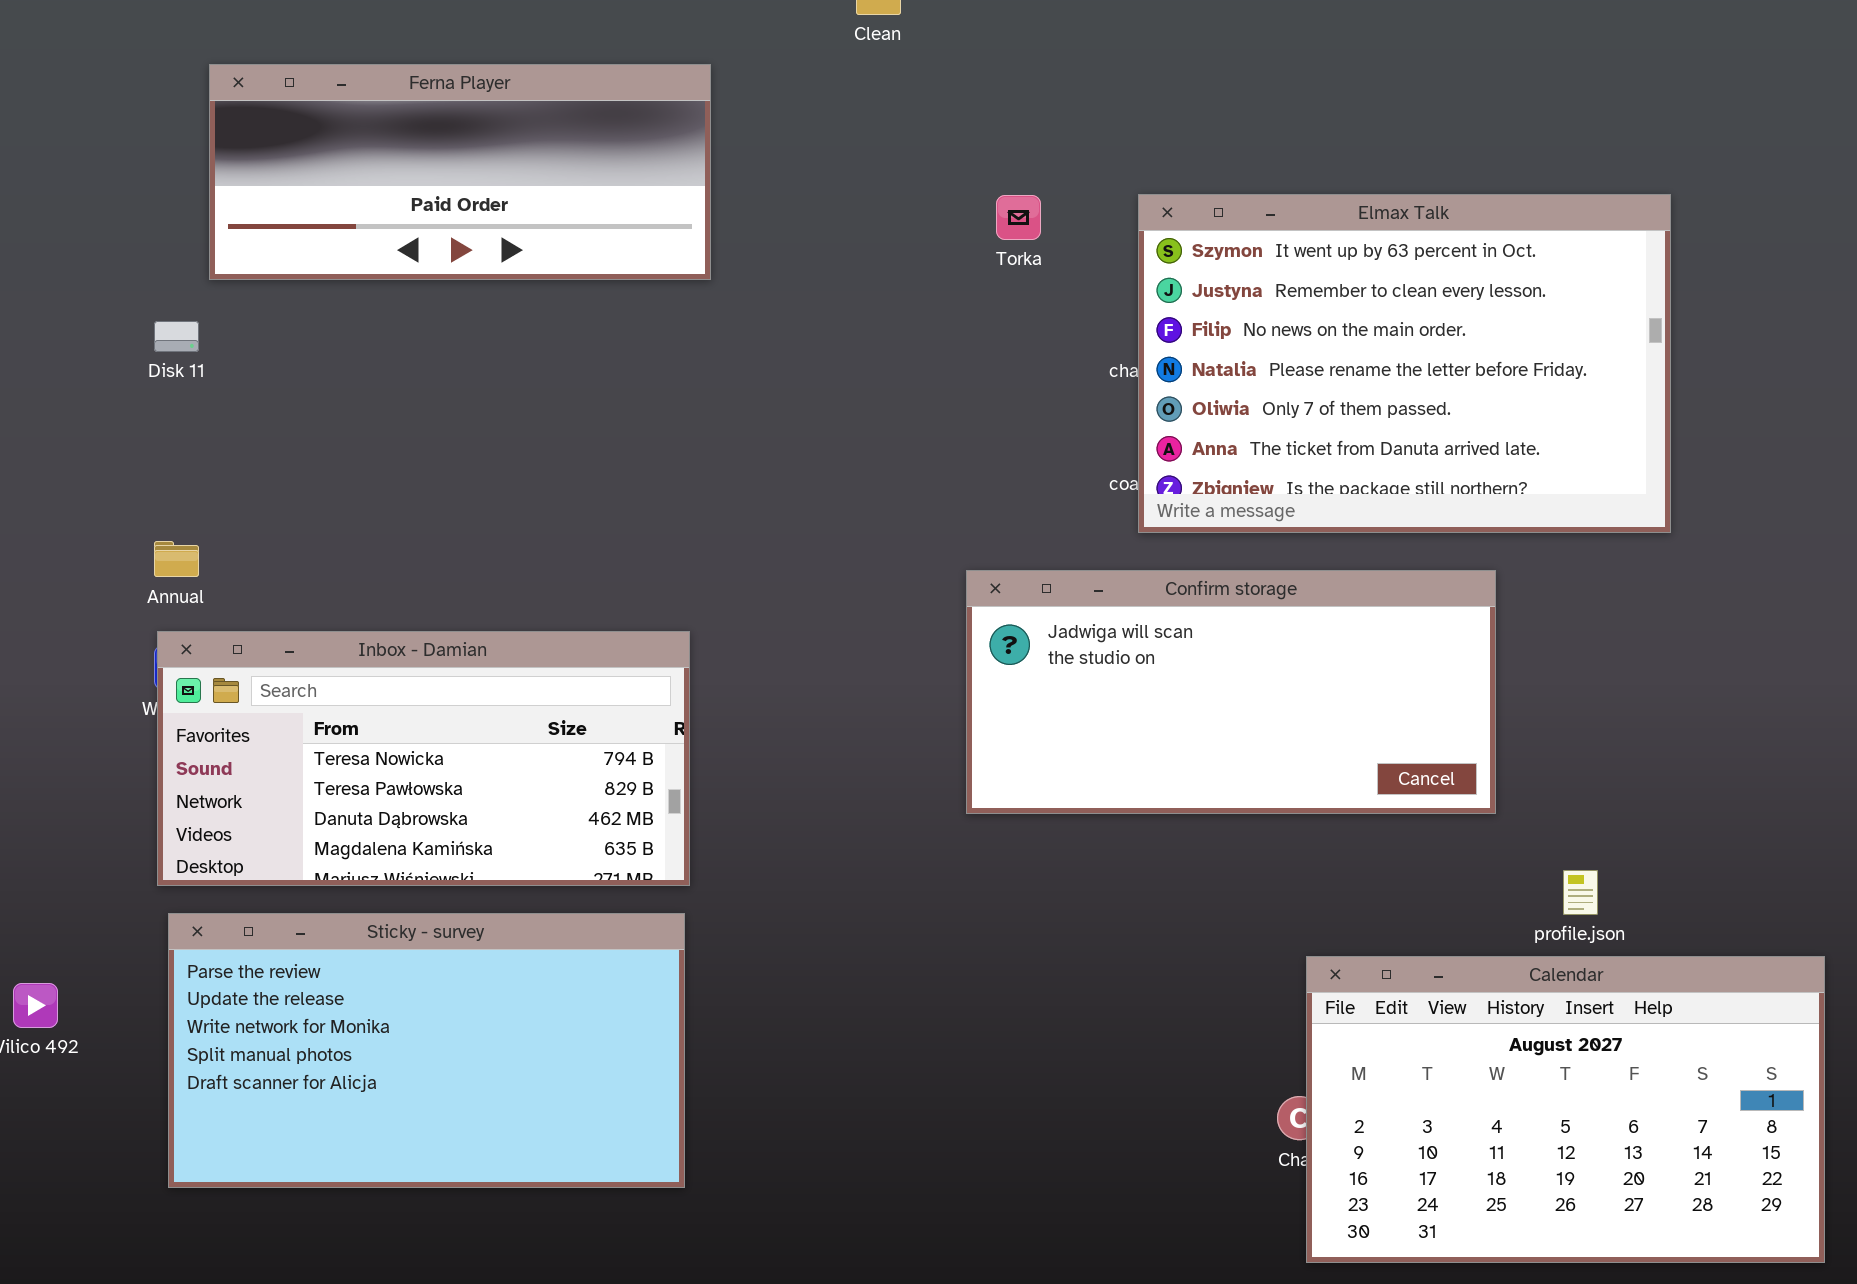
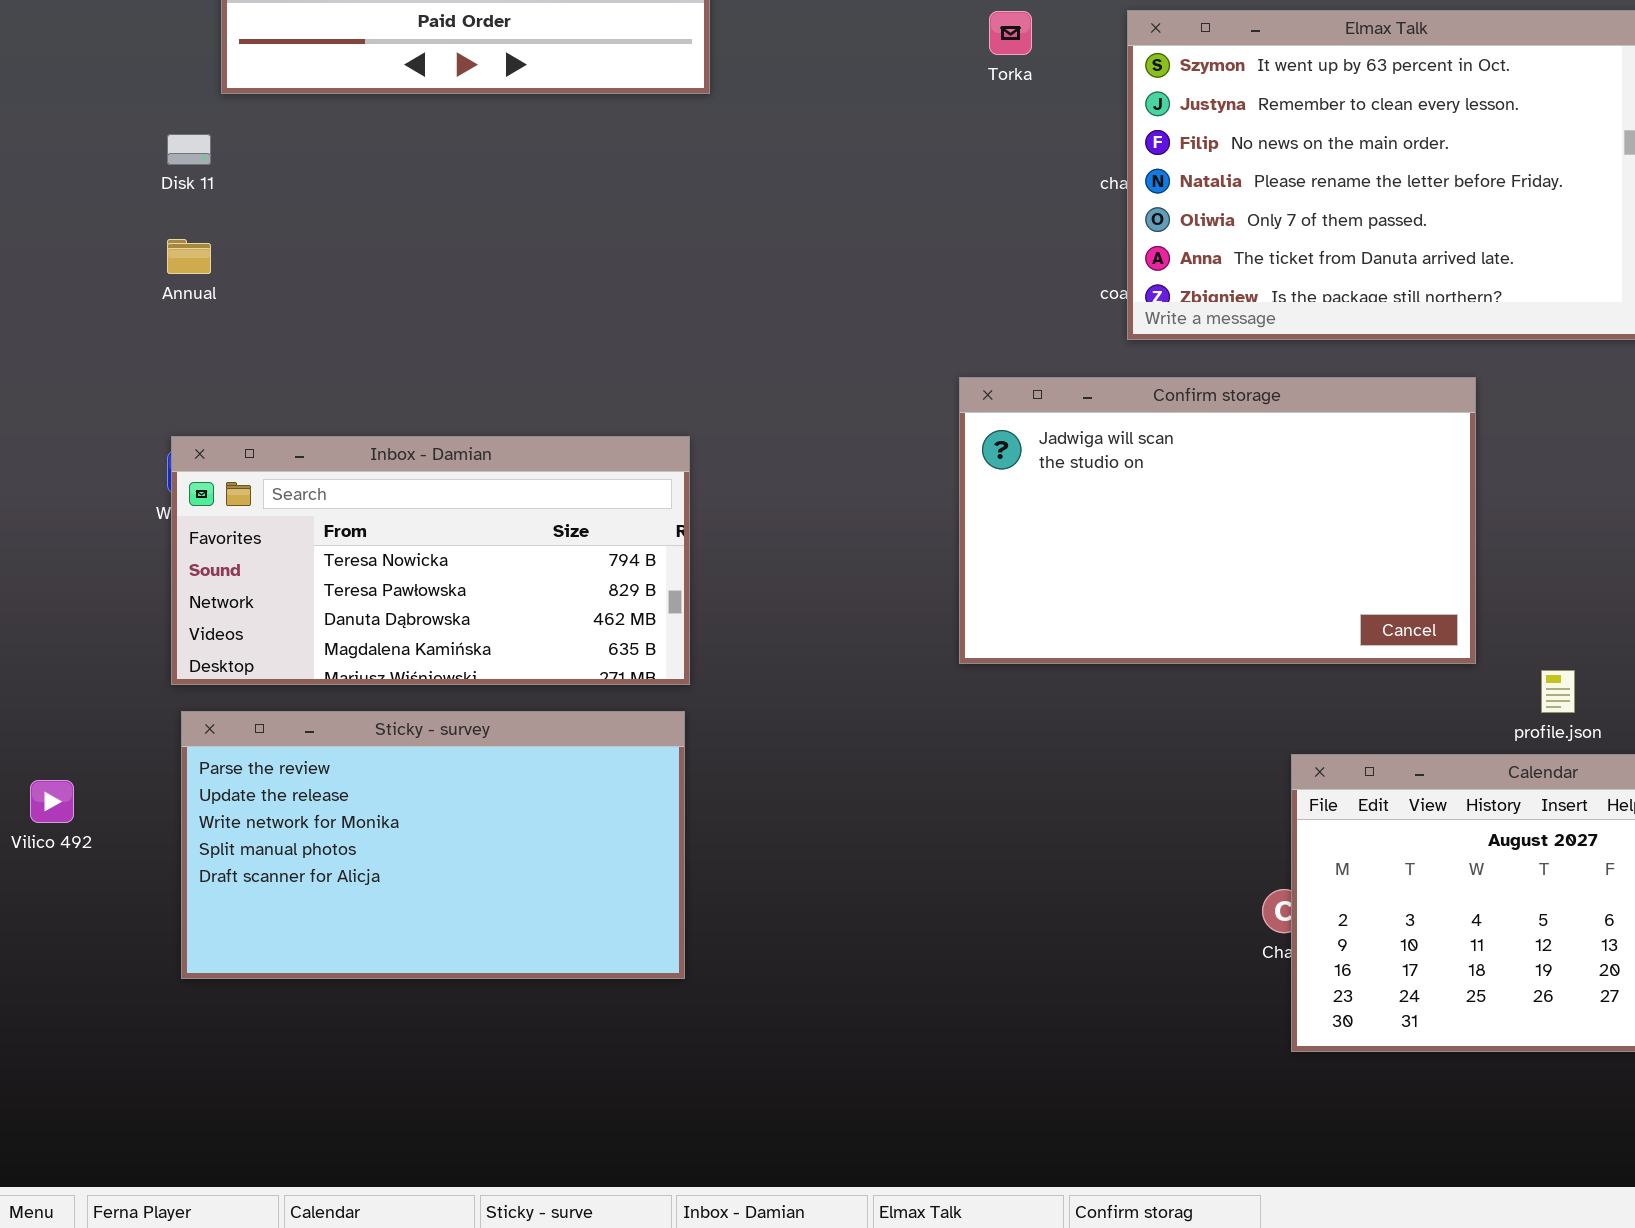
Annual: [154,541,199,577] -> [167,239,211,274], moved
Confirm storage: [966,570,1496,814] -> [959,377,1476,664], resized

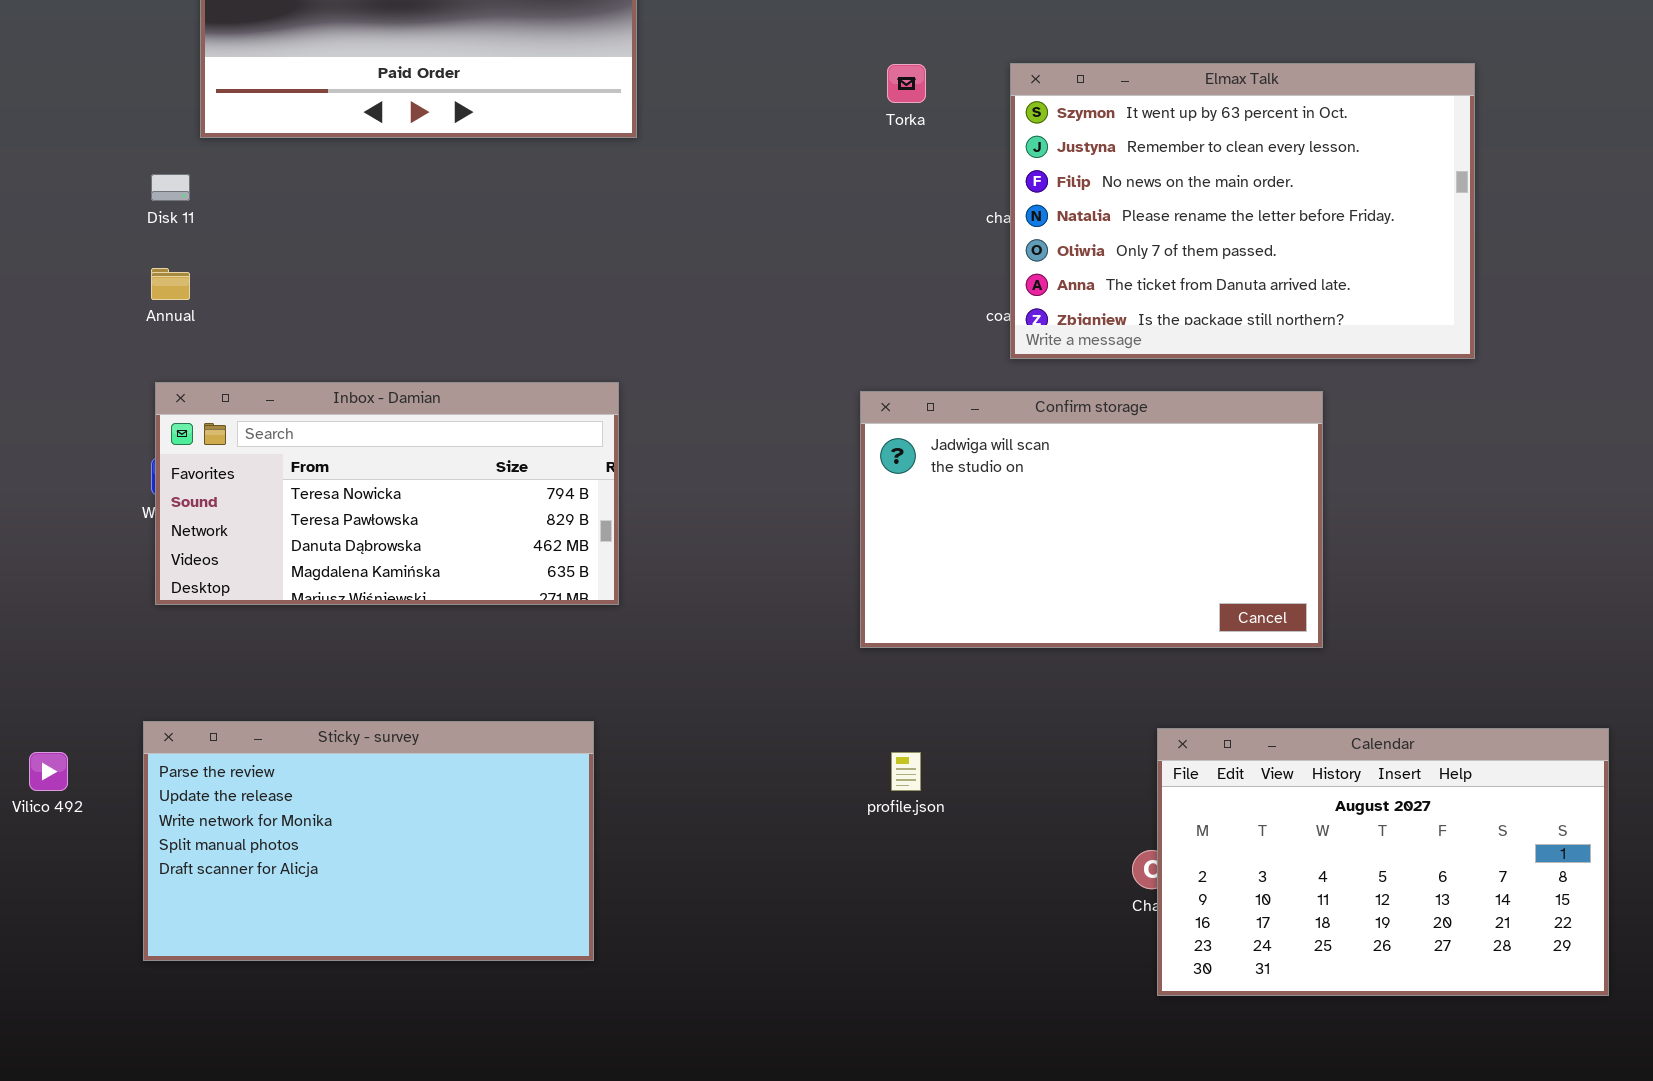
Inbox - Damian: [171,436,690,685] -> [155,382,619,605], moved
profile.json: [1541,670,1575,713] -> [891,752,921,791], moved
Sticky - survey: [181,711,685,979] -> [143,721,594,961], moved

